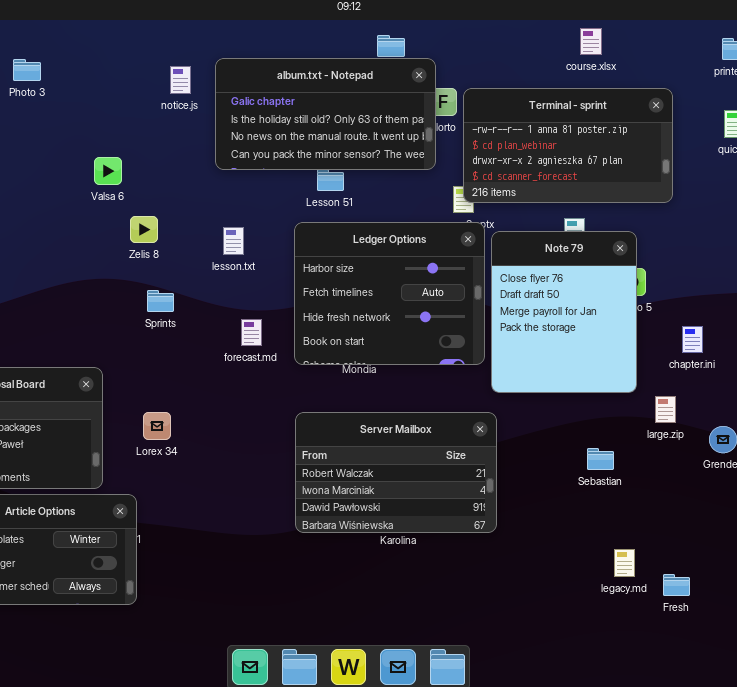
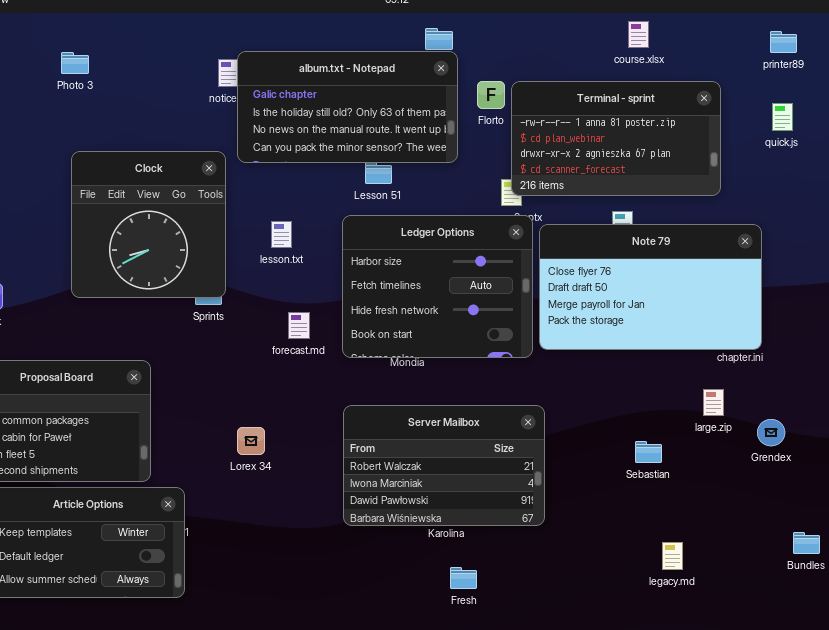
album.txt - Notepad: [215,58,436,170] -> [237,51,458,163], moved
Clock: none -> [71,151,226,298], opened
Note 79: [491,231,637,393] -> [539,224,762,350], resized
Lorex 34: [143,412,171,440] -> [237,427,265,455], moved
Fresh: [663,574,690,596] -> [450,567,477,589], moved

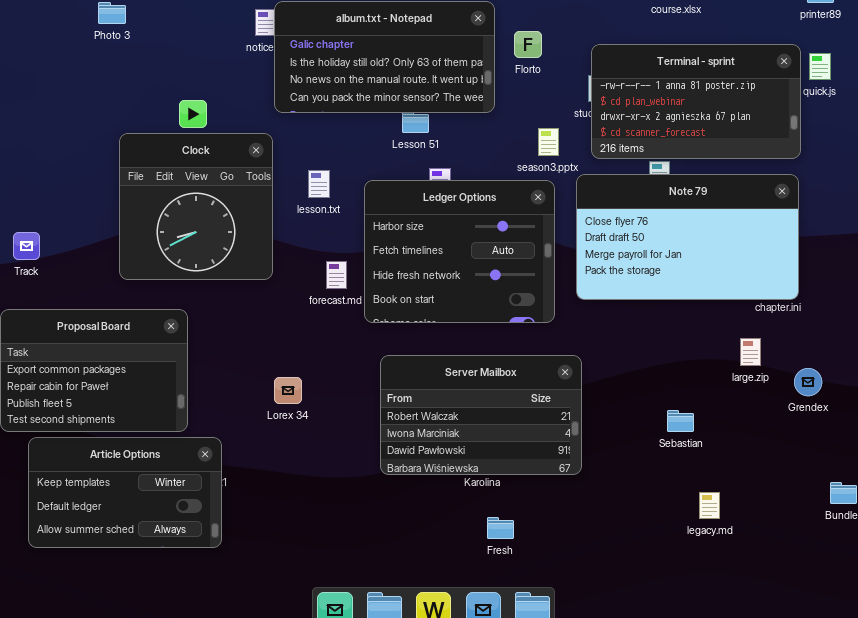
Terminal - sprint: [511,81,721,196] -> [591,44,801,159], moved
Clock: [71,151,226,298] -> [119,133,273,280], moved
Ledger Options: [342,215,533,358] -> [364,180,555,323], moved
Sebastian: [635,441,662,463] -> [667,410,694,432], moved

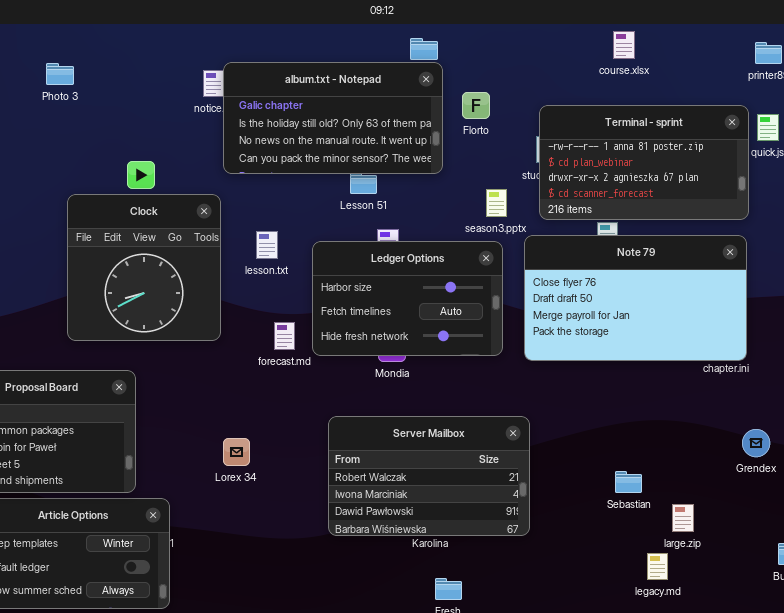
Ledger Options: [364,180,555,323] -> [312,241,503,356], resized
large.zip: [740,338,761,366] -> [672,504,694,532], moved

